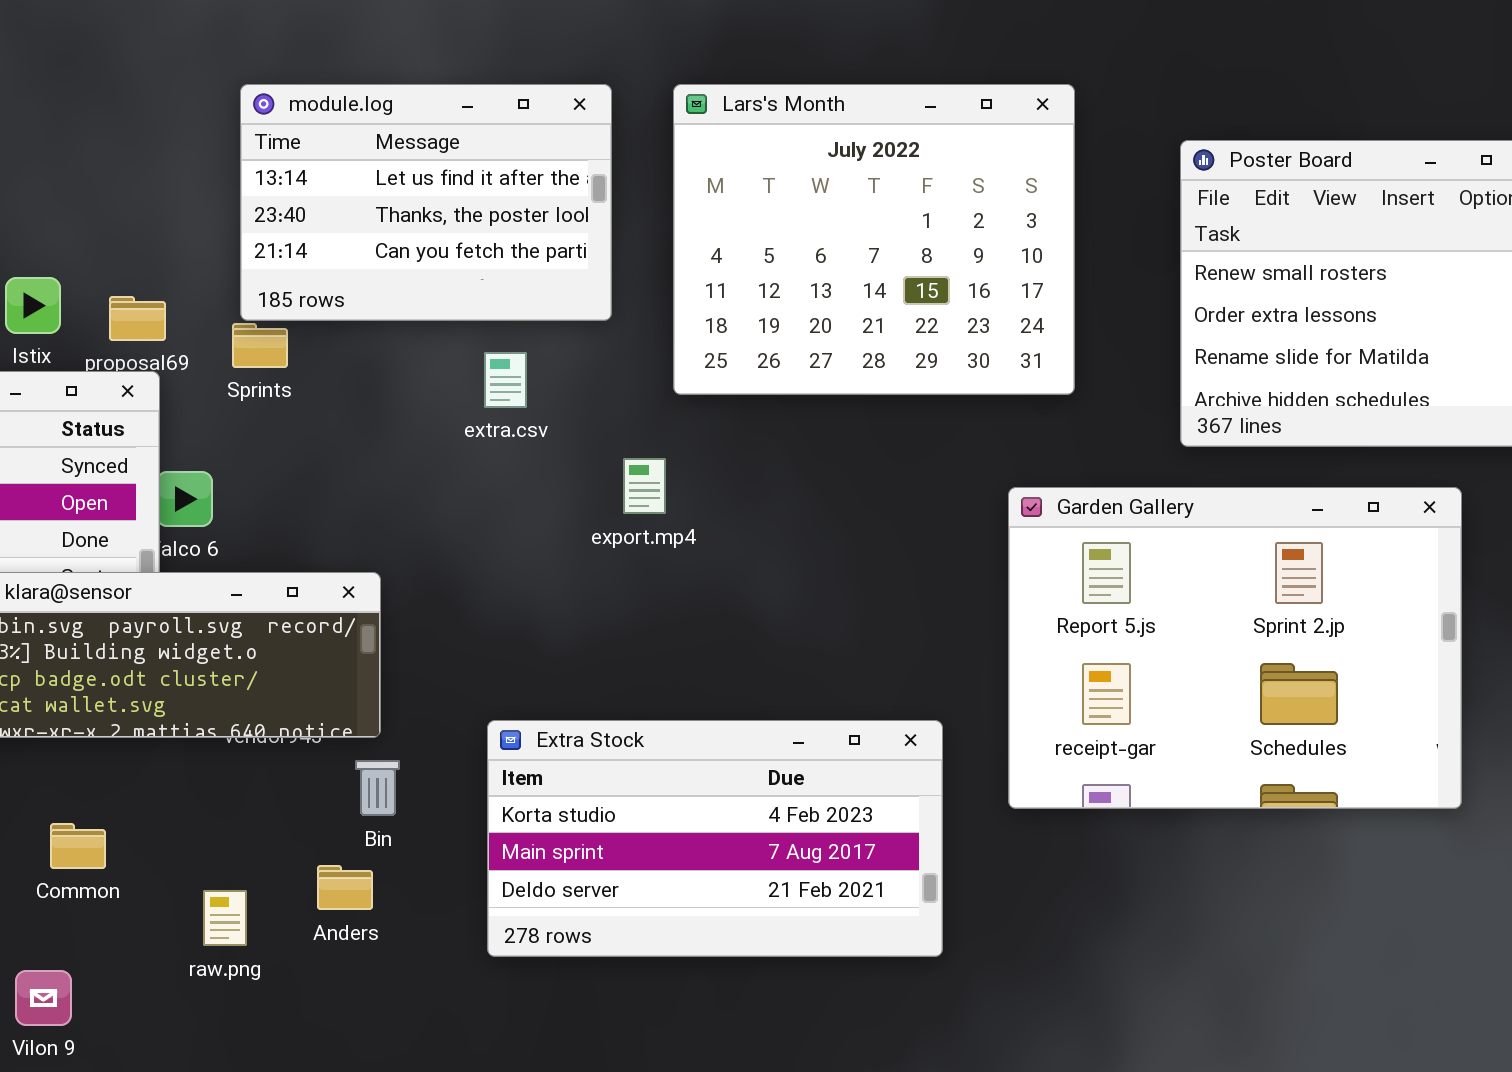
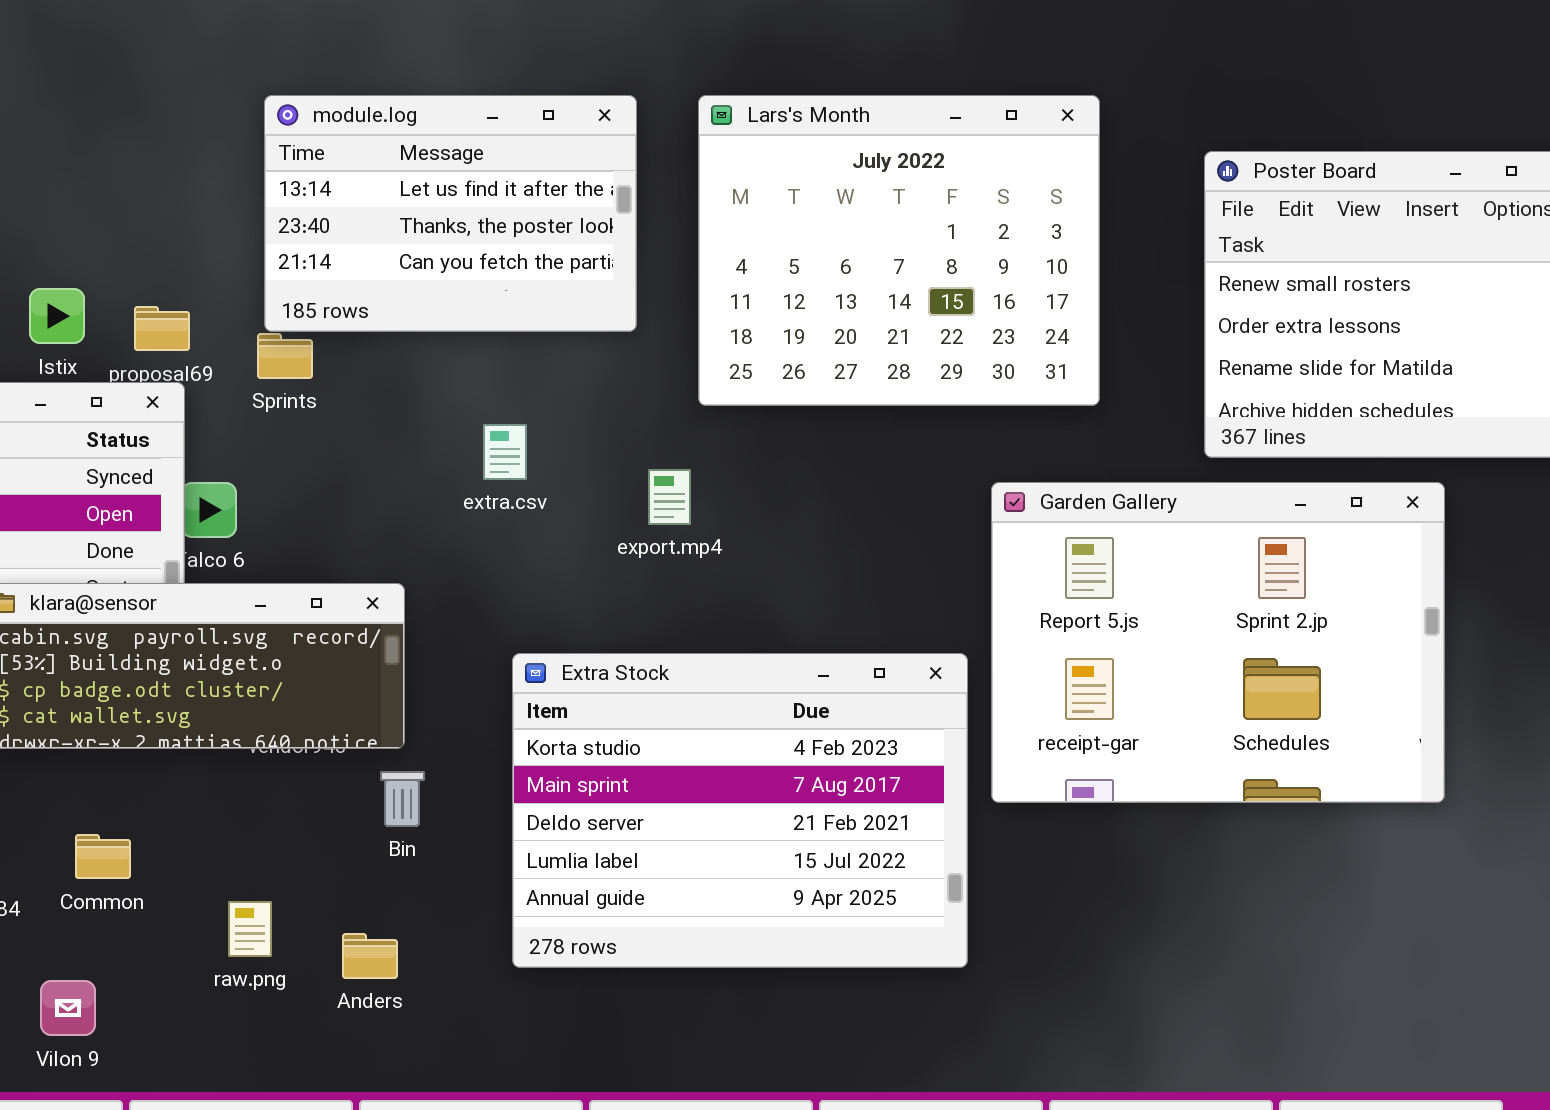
extra.csv: [484,352,527,408] -> [483,424,527,480], moved
Garden Gallery: [1008,487,1462,809] -> [991,482,1445,803], moved
Extra Stock: [487,720,943,957] -> [512,653,968,968], resized
Anders: [317,865,373,910] -> [342,933,398,979], moved

